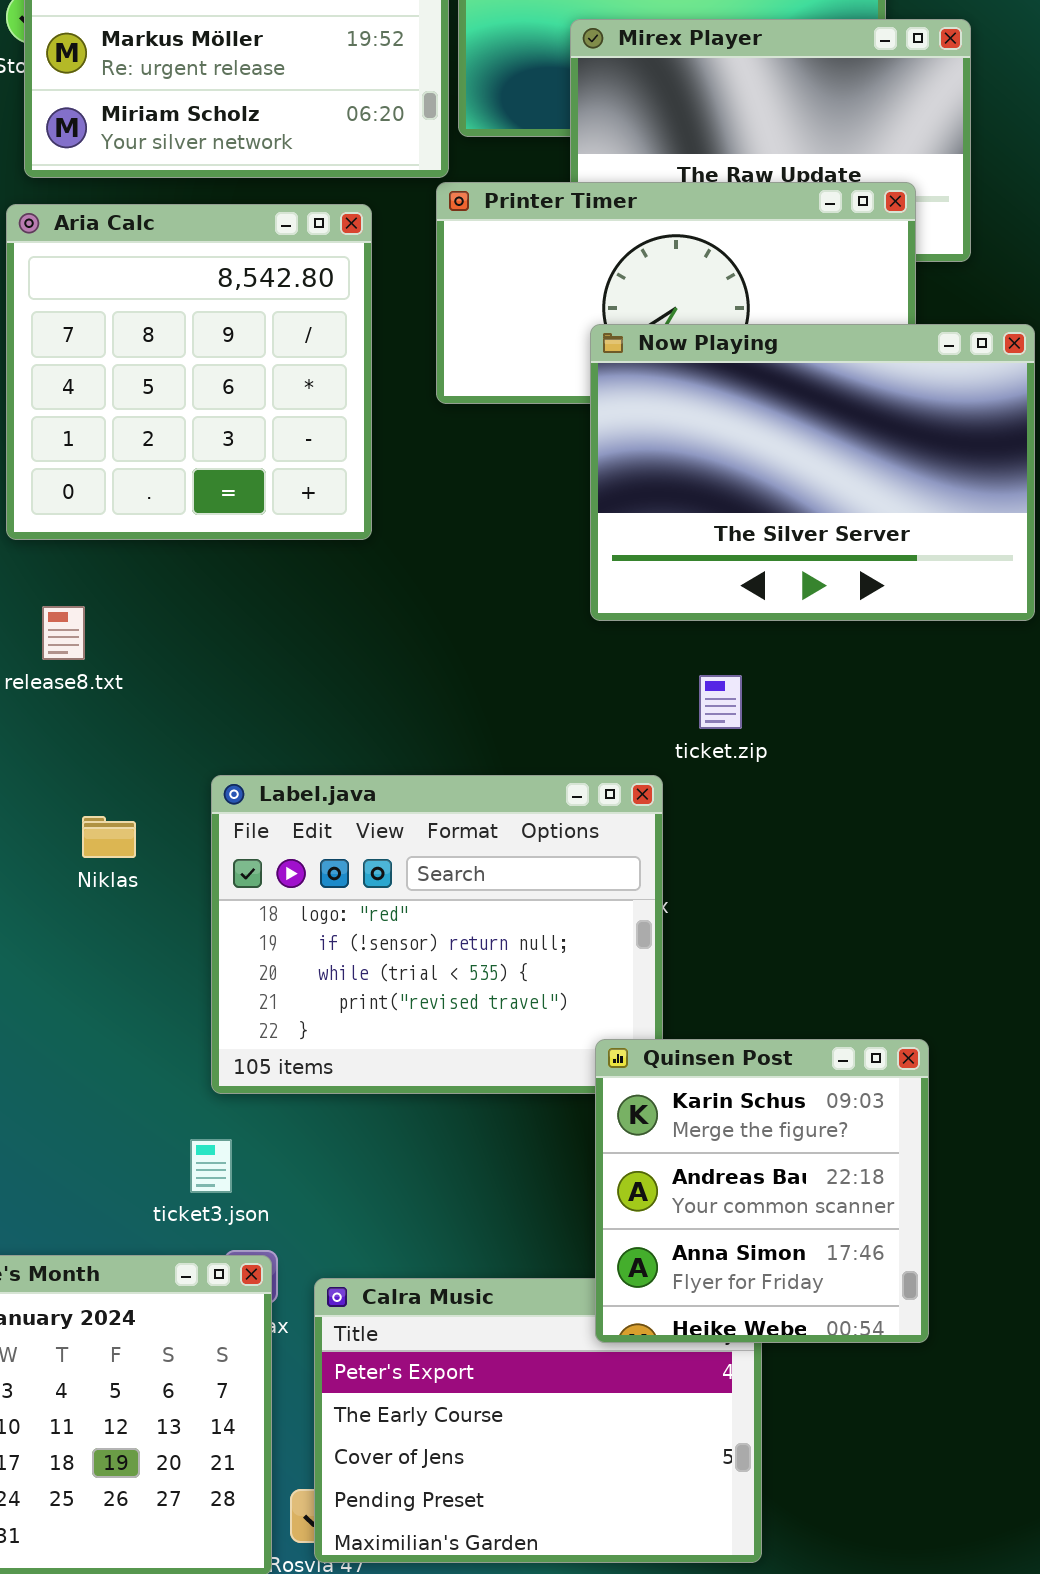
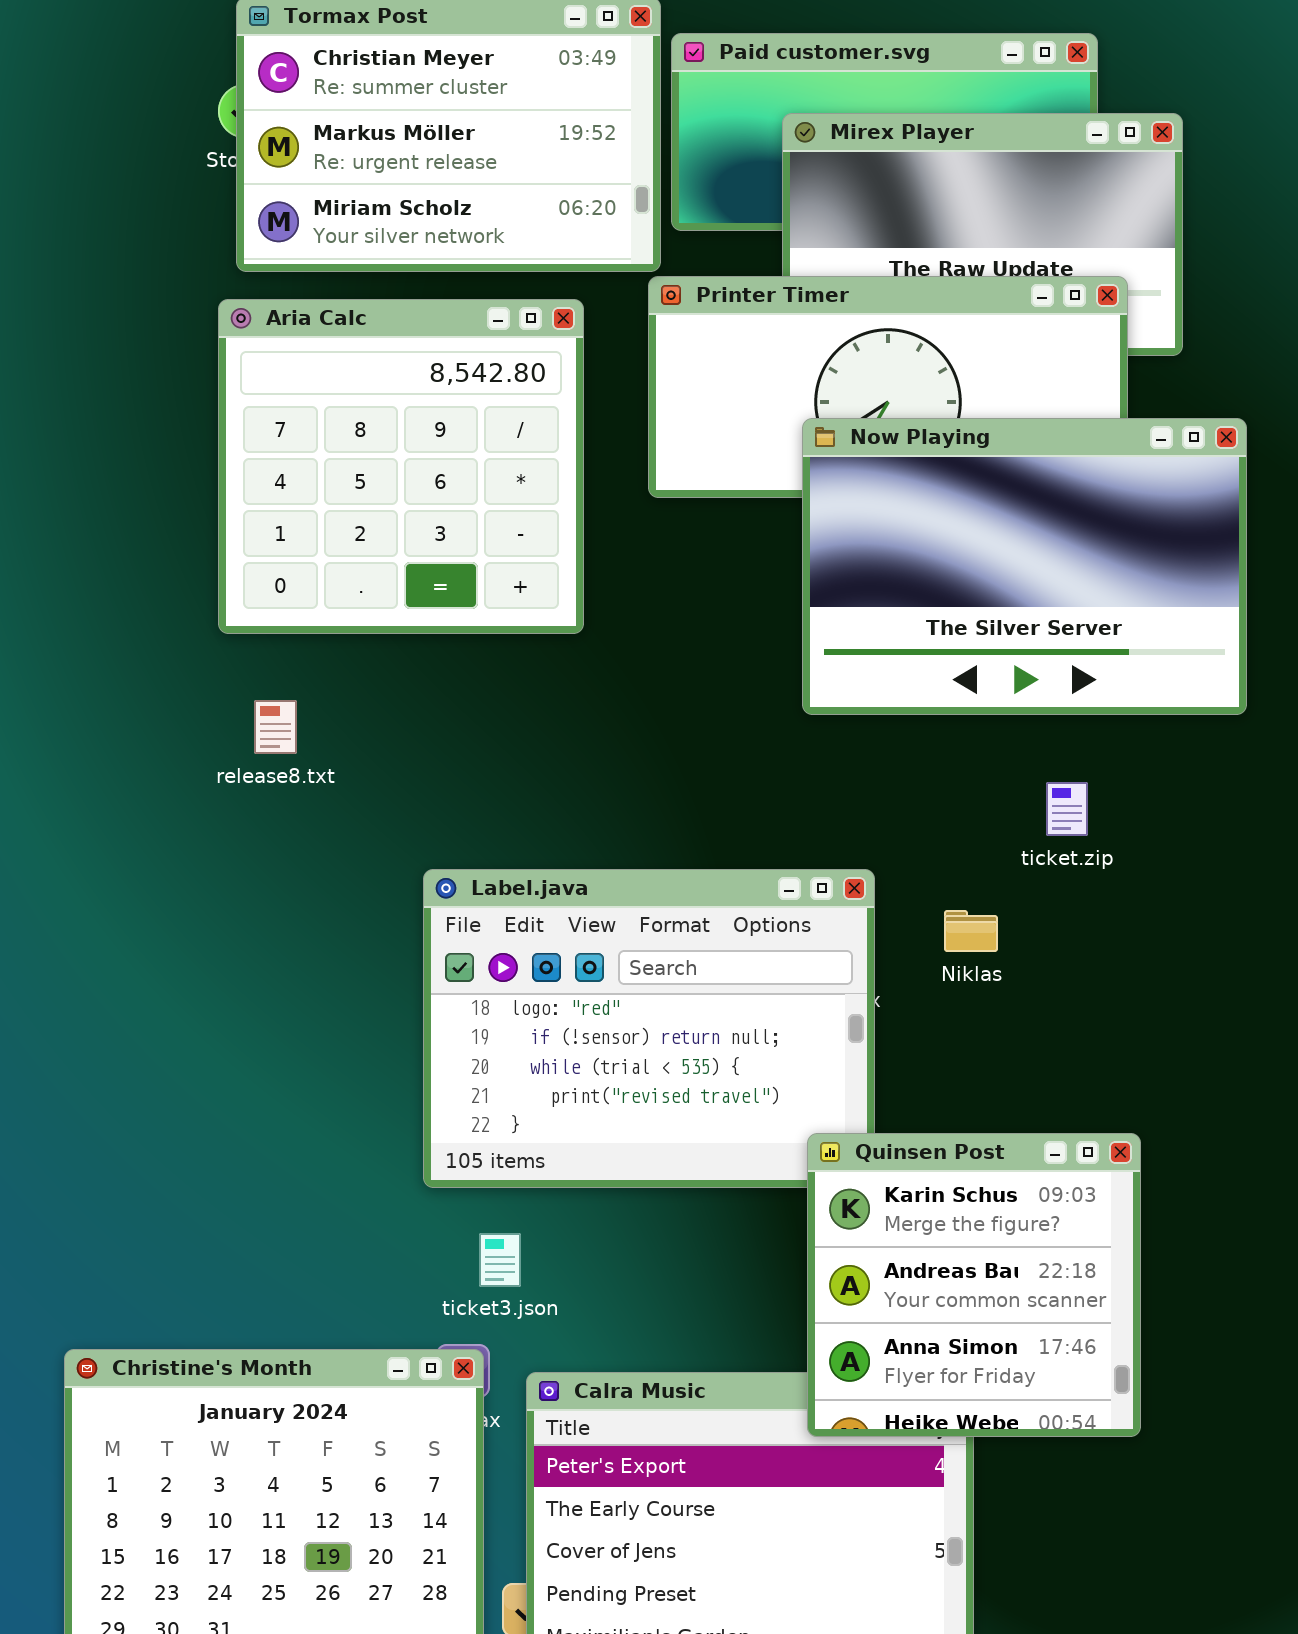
ticket.zip: [699,675,742,729] -> [1046,782,1088,836], moved
Niklas: [82,816,136,858] -> [944,910,998,952], moved
ticket3.json: [190,1139,232,1193] -> [479,1233,521,1287], moved

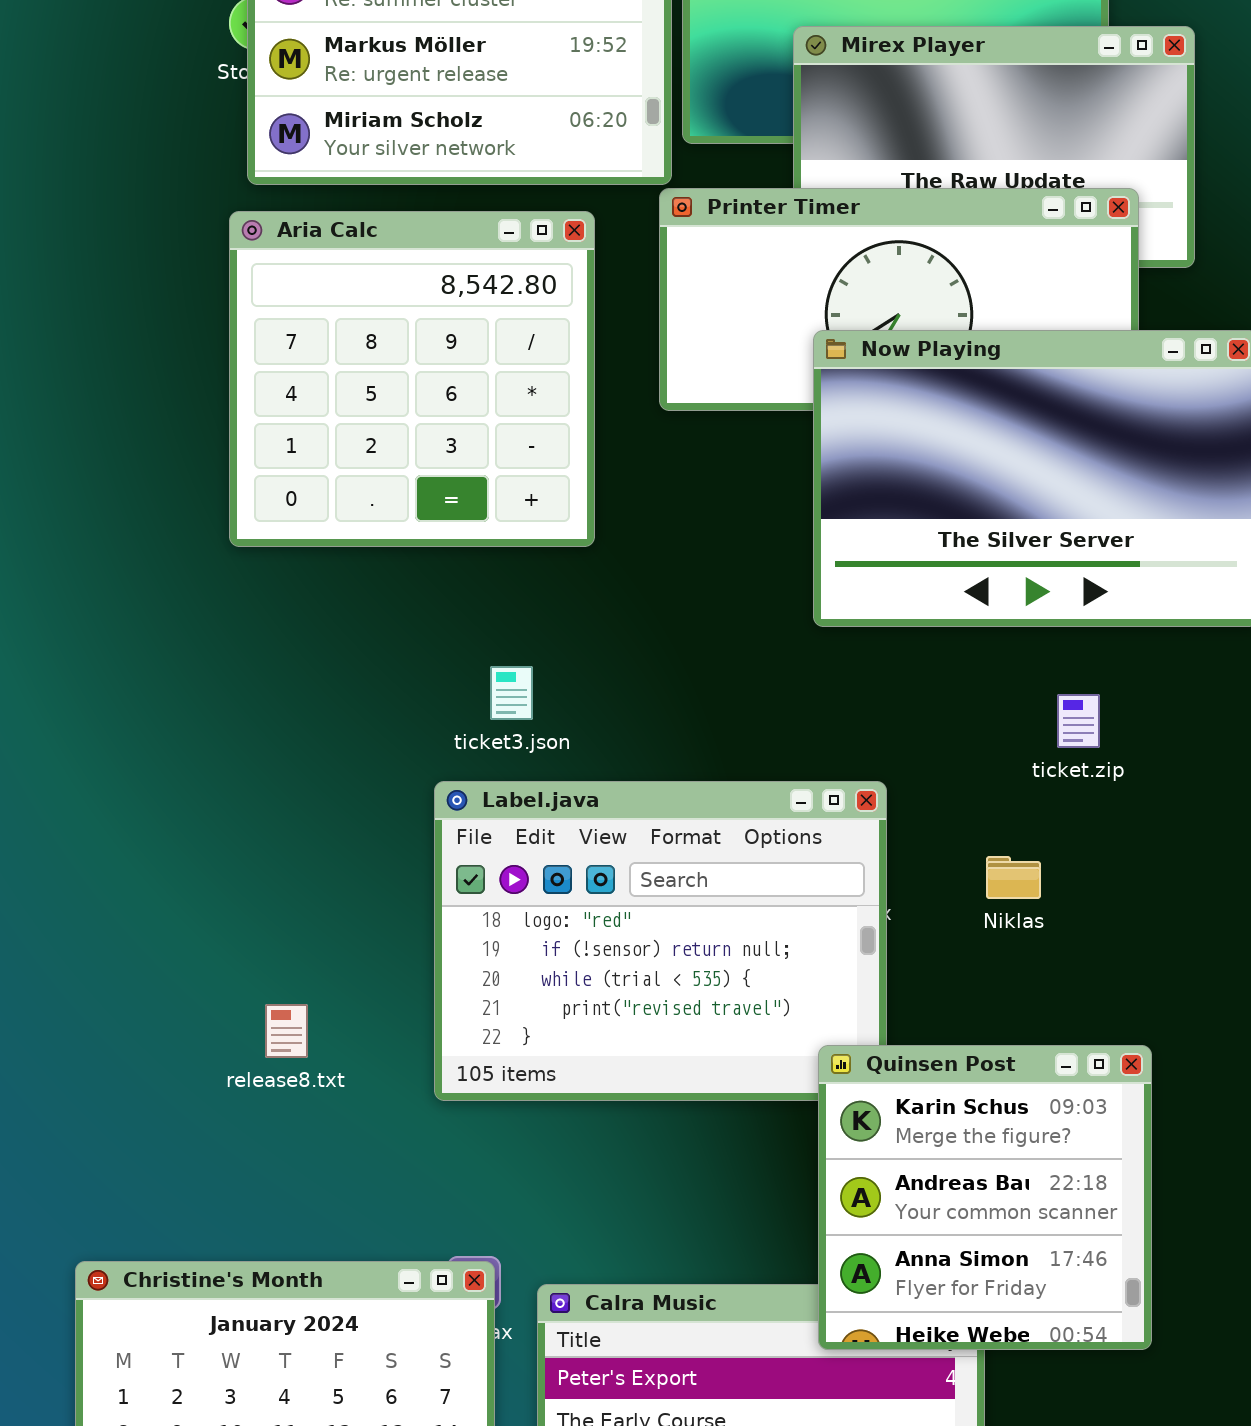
release8.txt: [254,700,297,754] -> [265,1004,308,1058], moved
Niklas: [944,910,998,952] -> [986,856,1041,899], moved
ticket3.json: [479,1233,521,1287] -> [490,666,533,720], moved

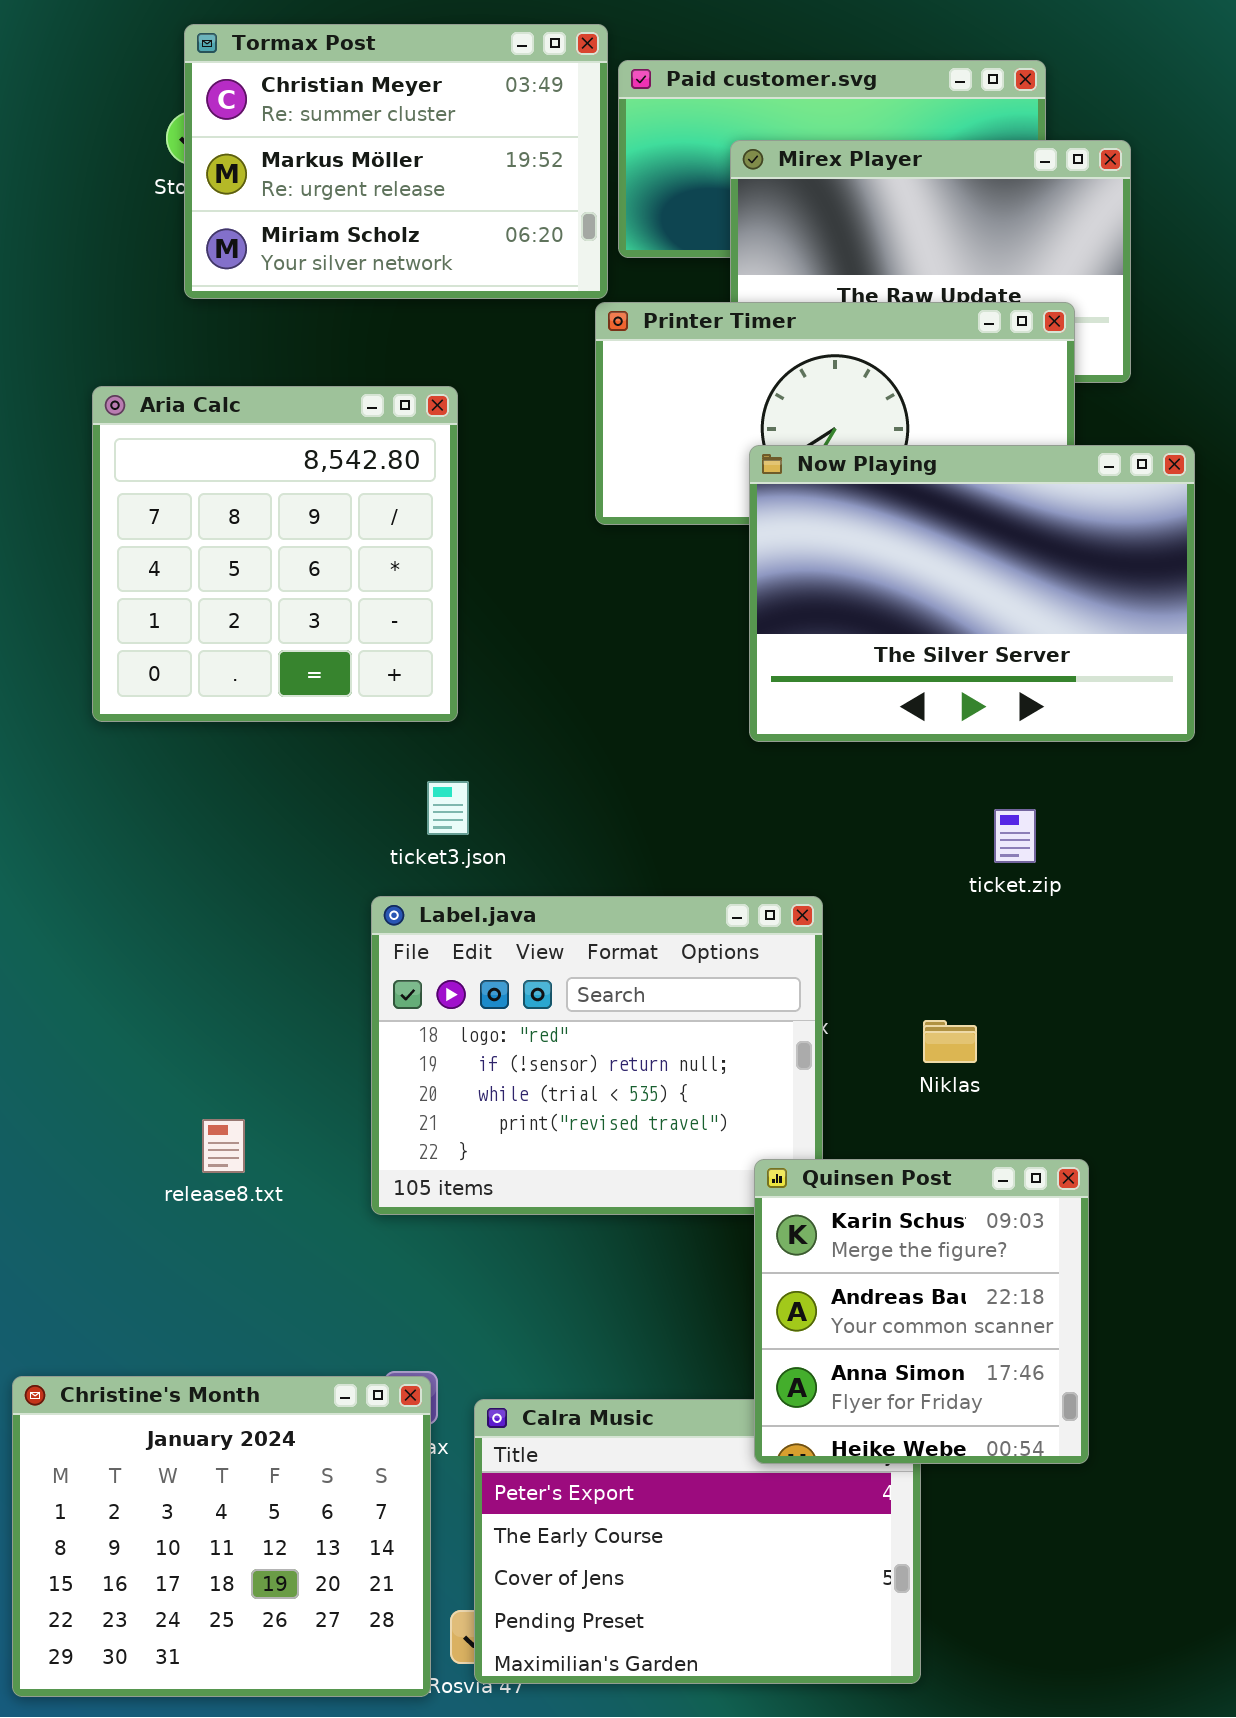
Aria Calc: [229,211,595,547] -> [92,386,458,722], moved
Niklas: [986,856,1041,899] -> [923,1020,977,1063], moved

